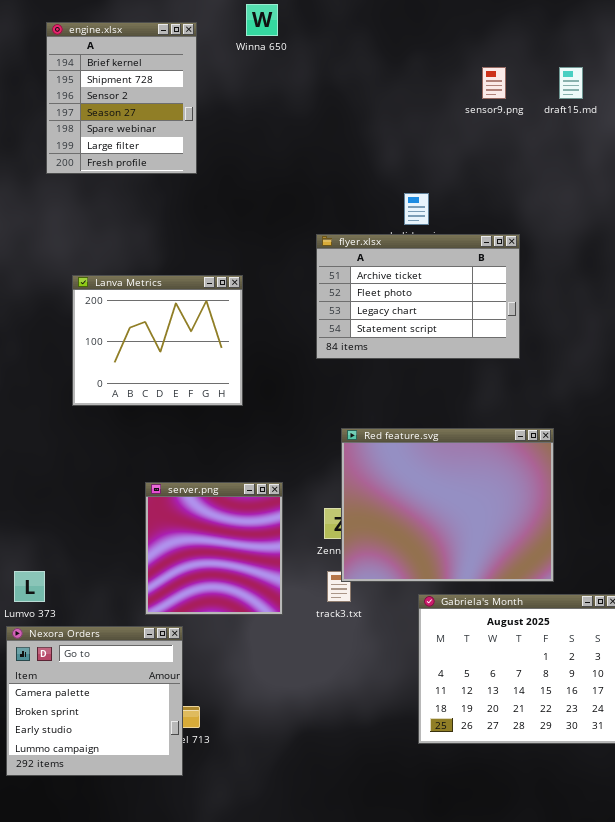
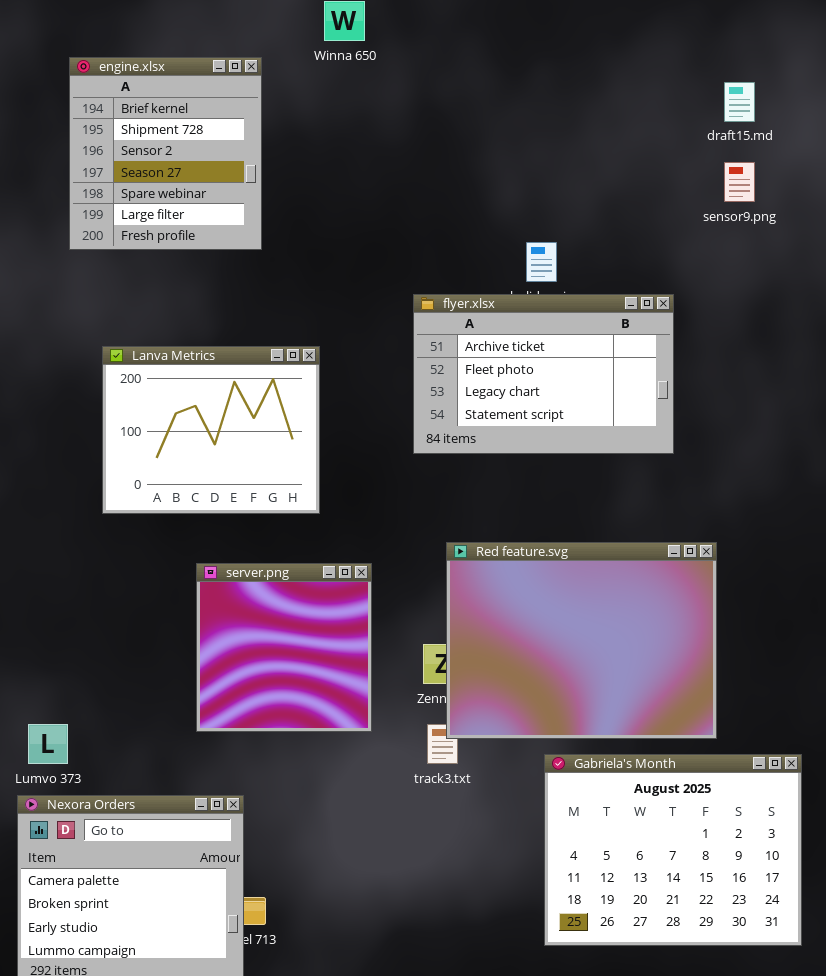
engine.xlsx: [46,22,197,174] -> [69,57,262,250], moved
sensor9.png: [482,67,506,99] -> [724,162,755,202], moved
server.png: [145,482,283,615] -> [196,563,372,732], moved

